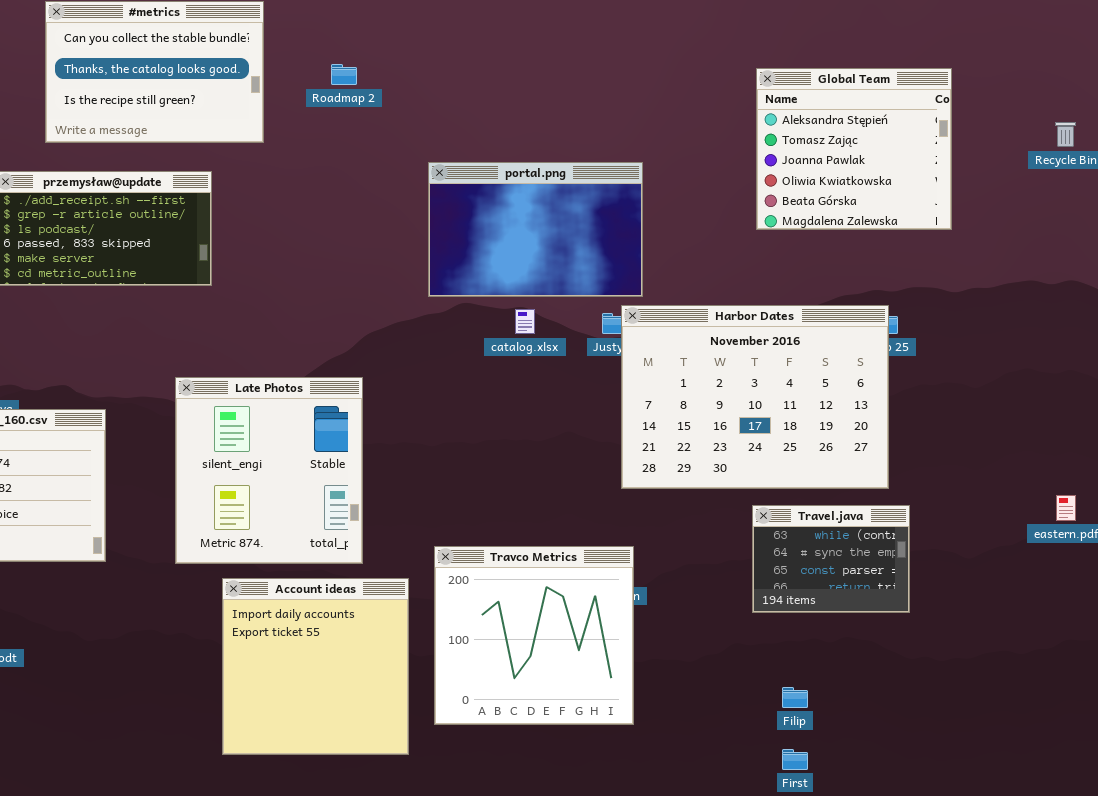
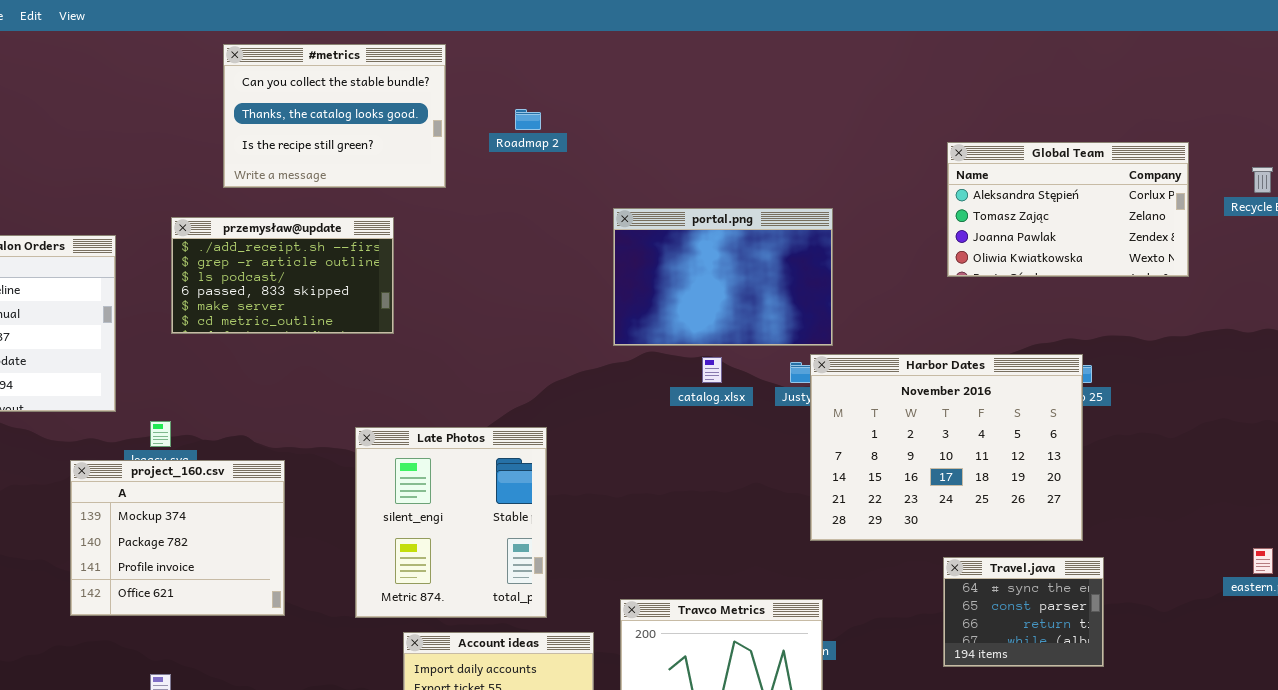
Global Team: [756,68,952,230] -> [947,142,1189,277], resized
Travel.java: [752,505,910,613] -> [943,557,1104,667], scrolled down 1 row

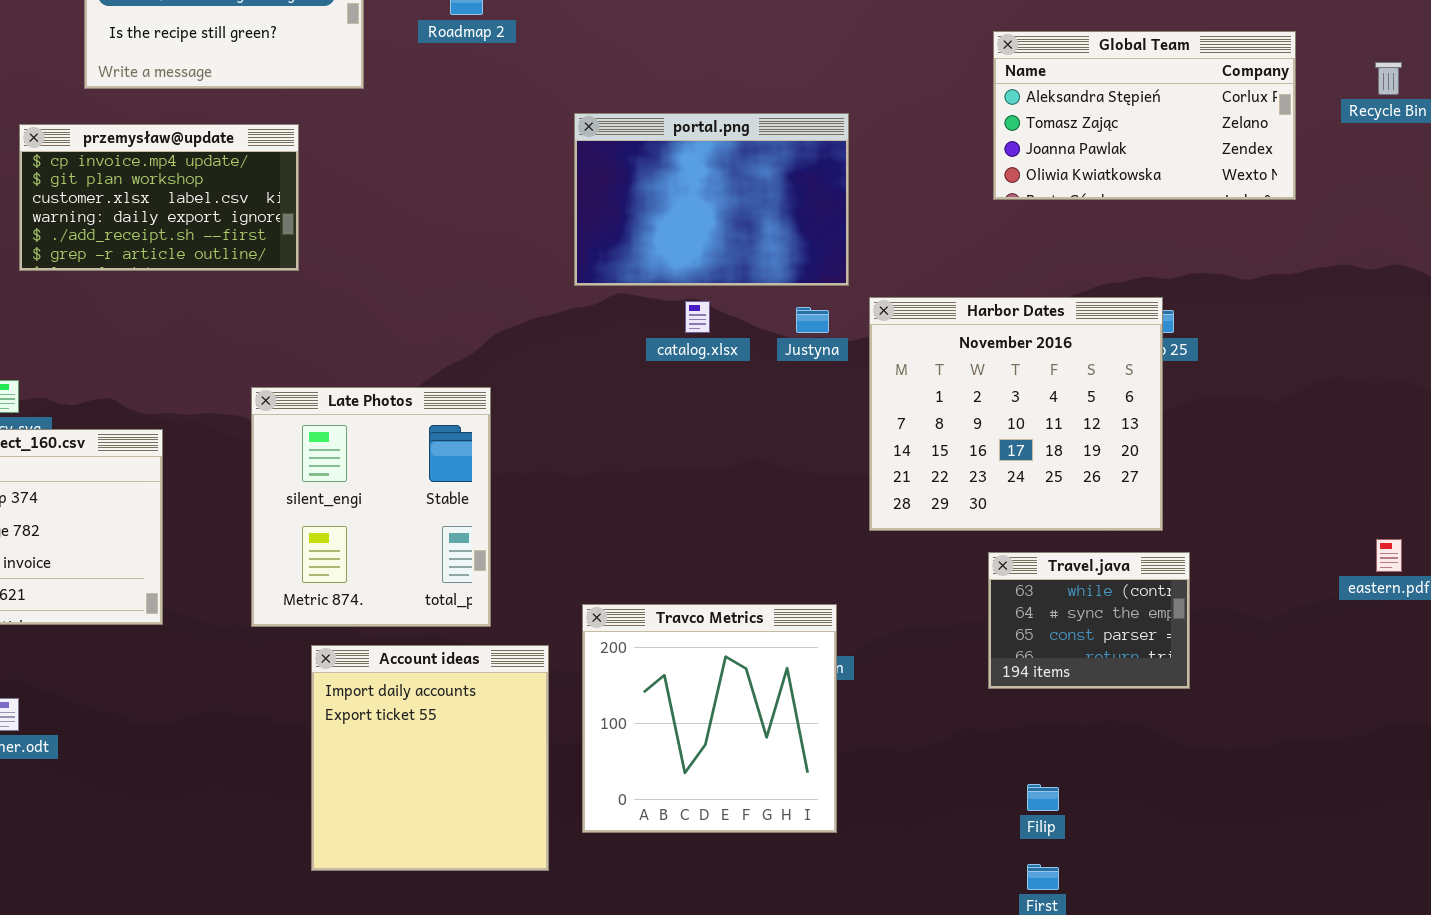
przemysław@update: [171,217,394,334] -> [19,124,299,271], scrolled up 4 rows
Harbor Dates: [810,354,1083,541] -> [869,297,1163,531], resized
Travel.java: [943,557,1104,667] -> [988,552,1190,689], scrolled up 1 row

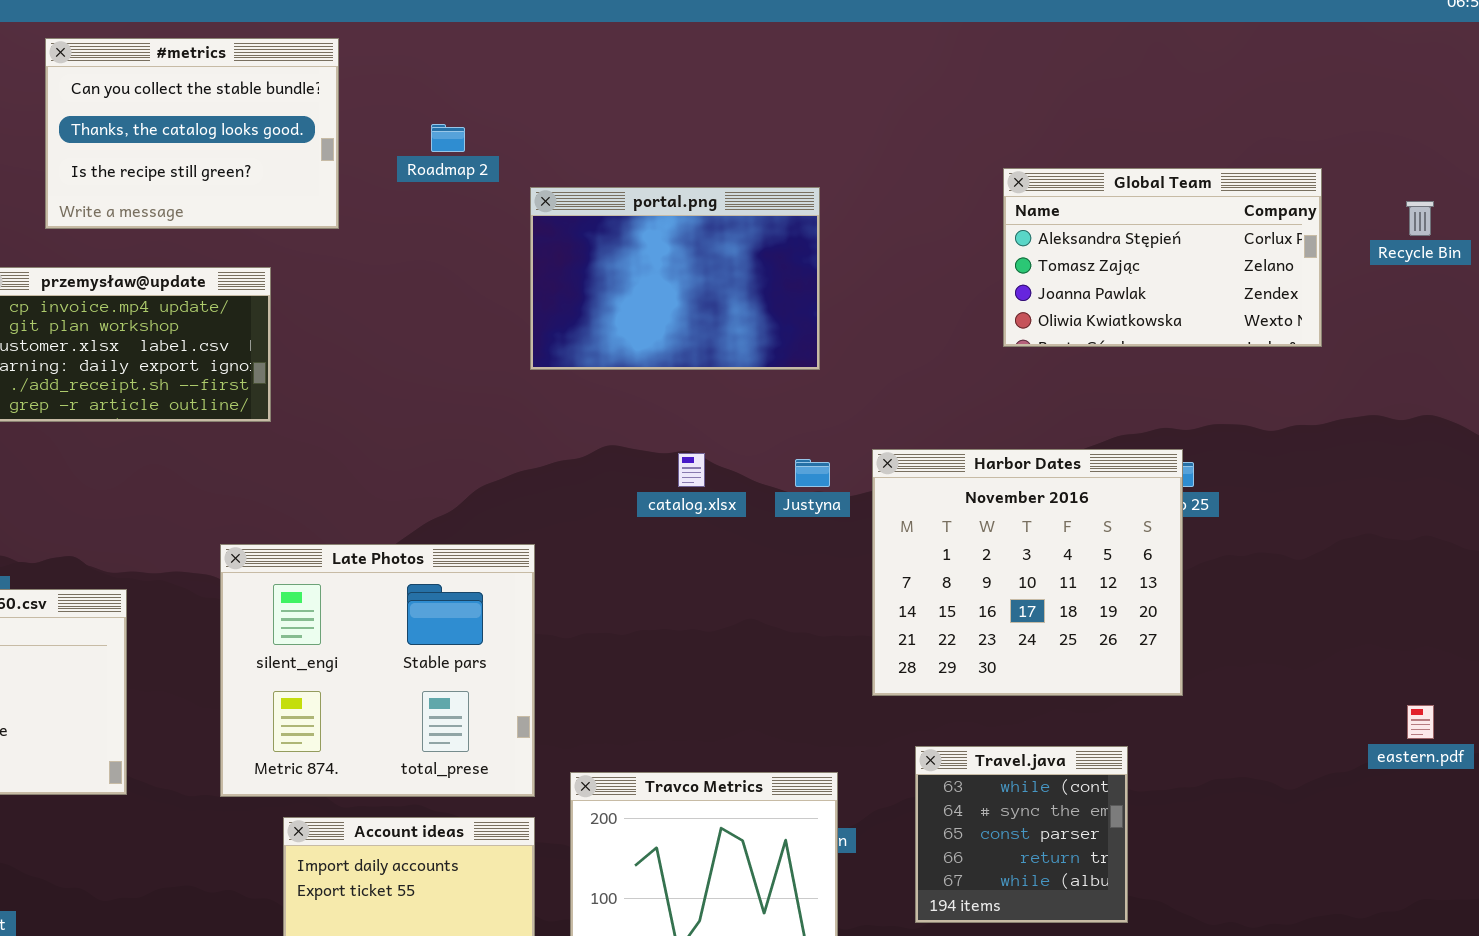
portal.png: [574,113,849,286] -> [530,187,820,370], moved
Late Photos: [251,387,491,627] -> [220,544,535,797], resized
Travel.java: [988,552,1190,689] -> [915,746,1128,923], moved, resized

